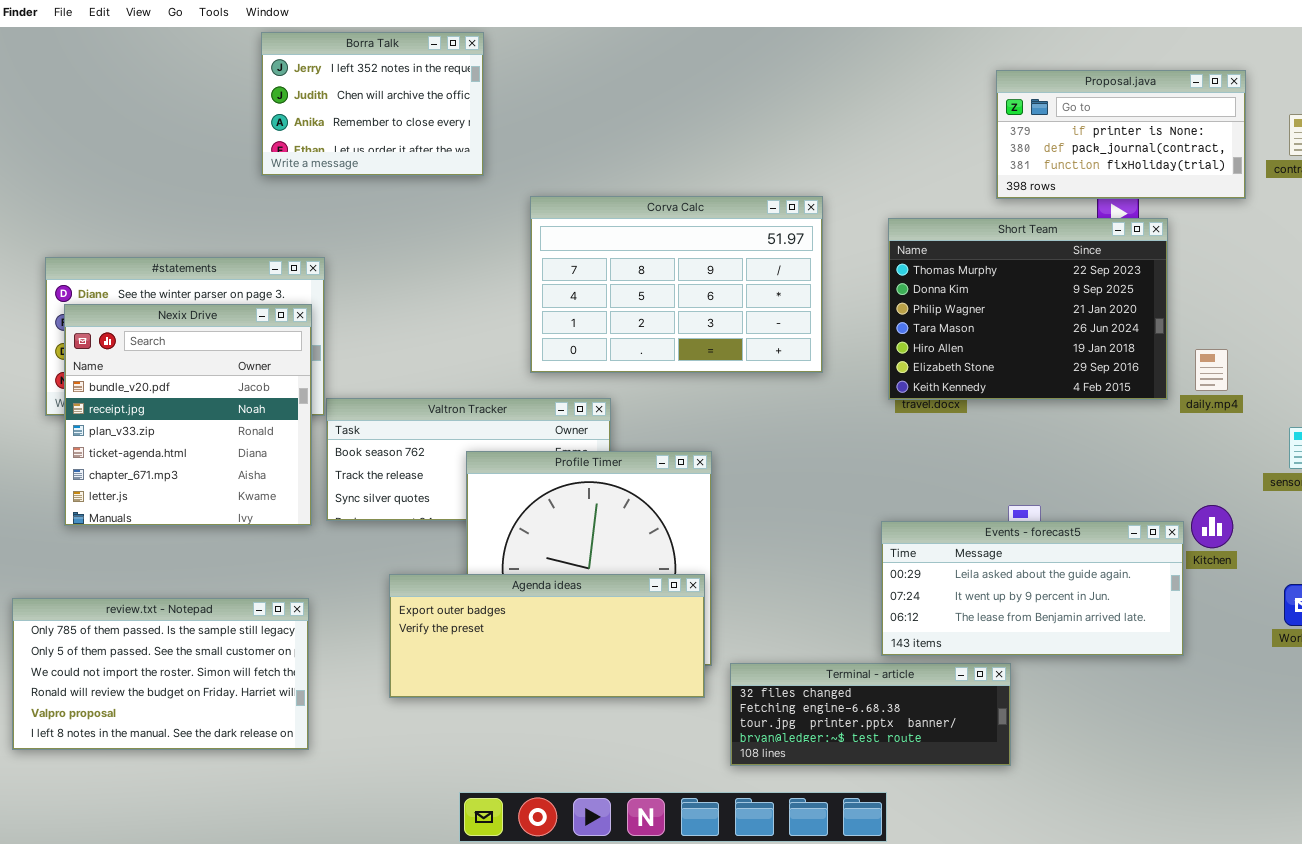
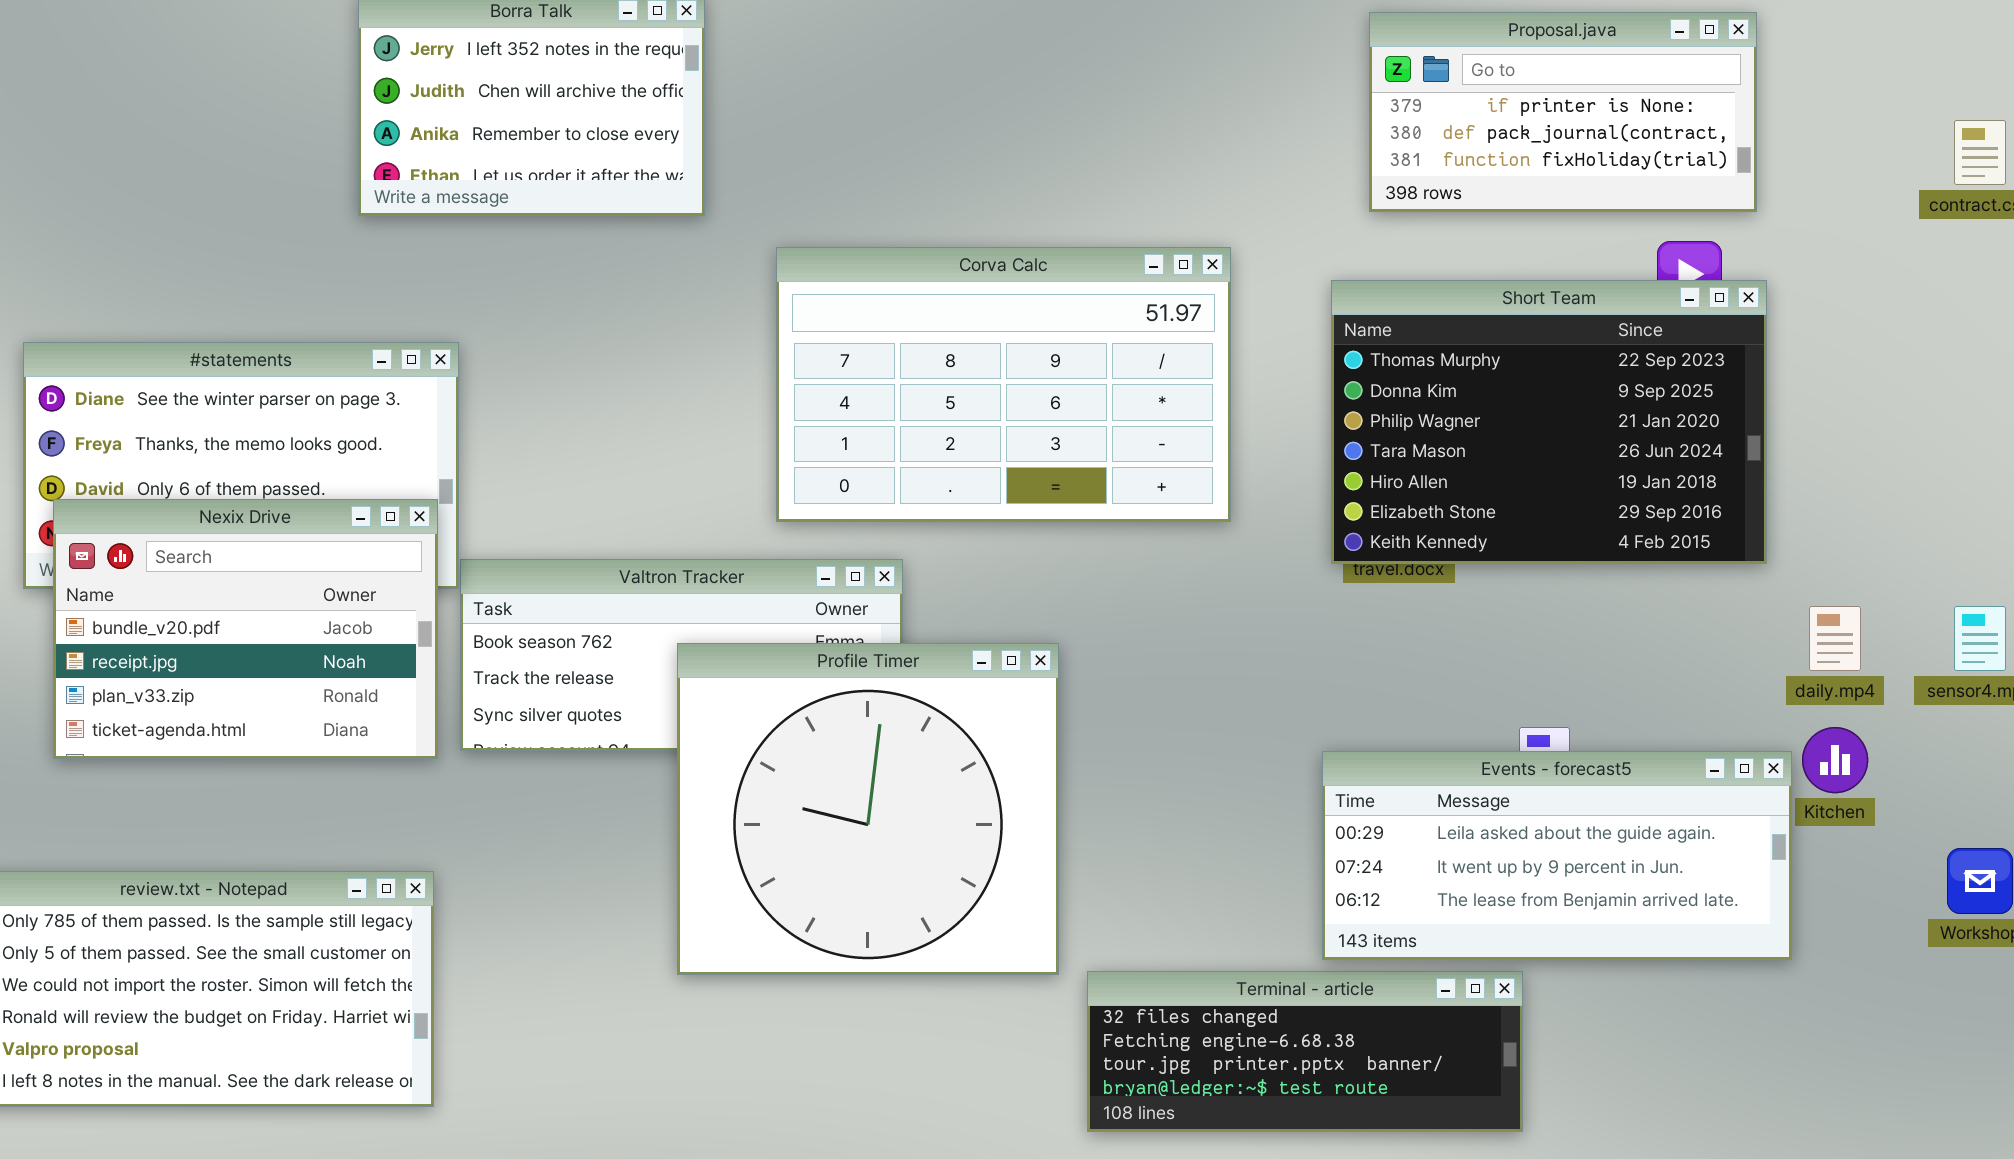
Proposal.java: [996,70,1246,199] -> [1369,12,1757,212], moved
Nexix Drive: [64,304,312,526] -> [53,499,438,759], resized
daily.mp4: [1195,349,1228,391] -> [1809,606,1861,671], moved
Agenda ideas: [389,574,705,698] -> none, closed

